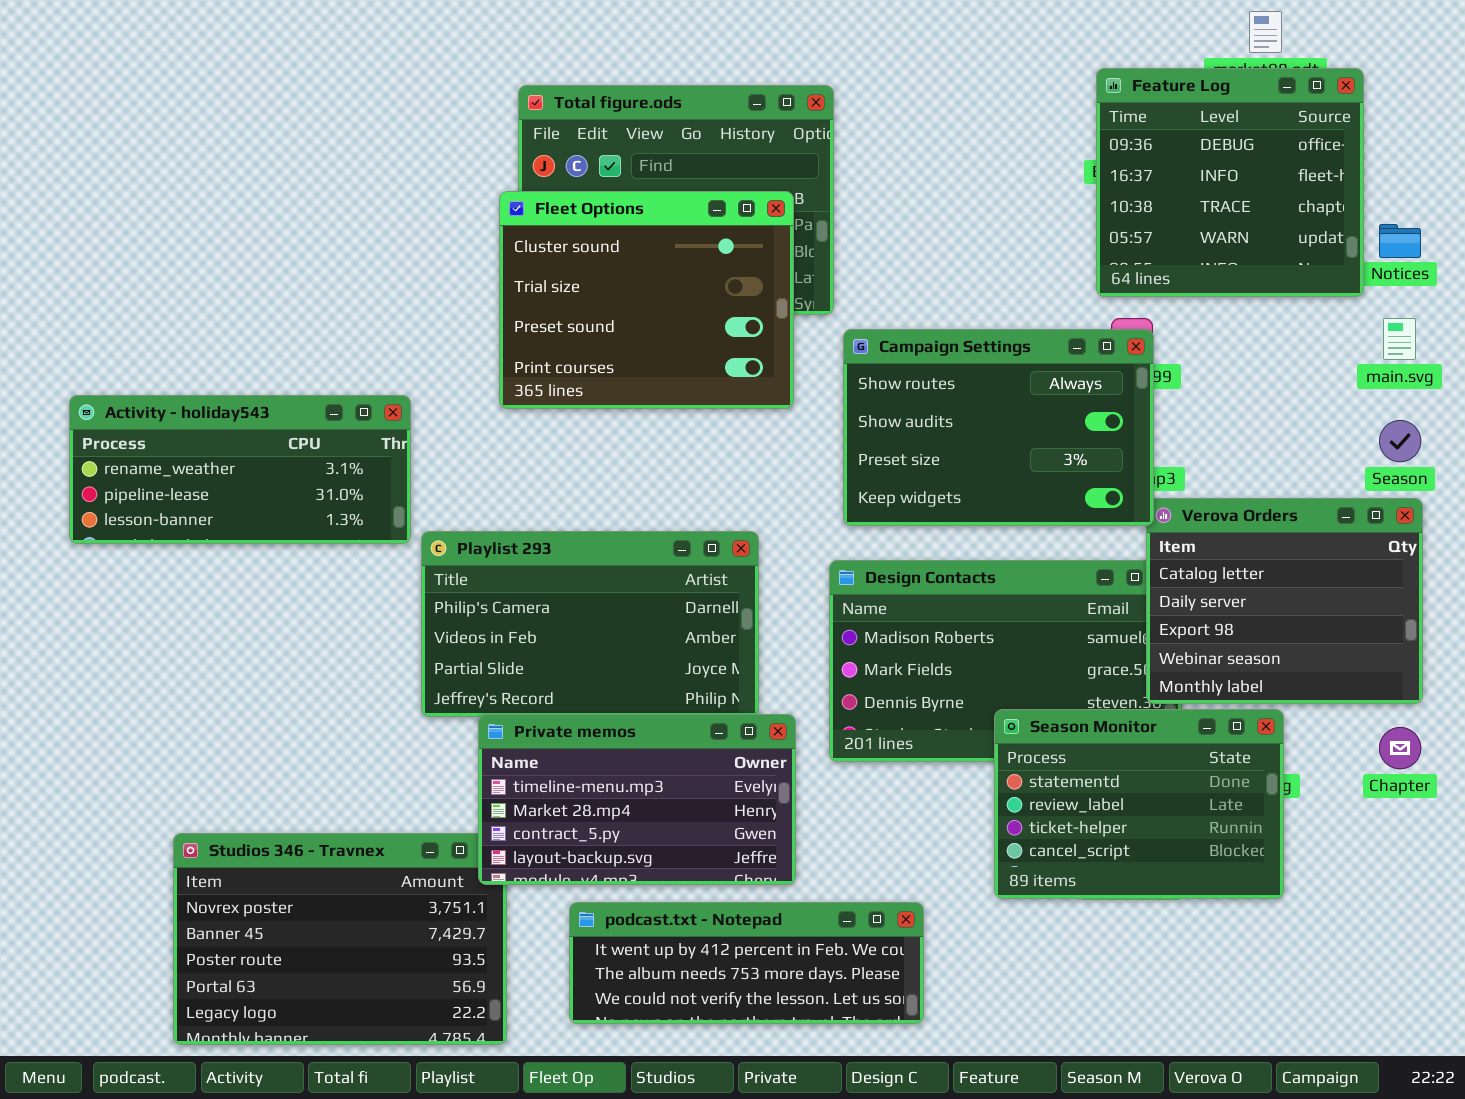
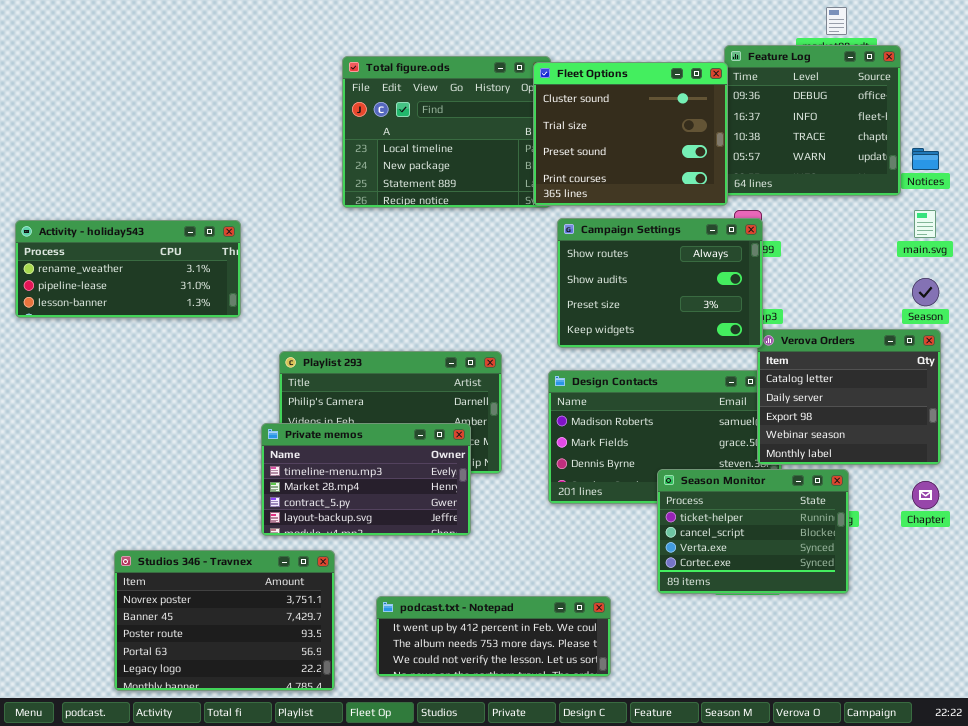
Fleet Options: [499,191,794,409] -> [533,62,728,206], moved
Activity - holiday543: [69,395,411,544] -> [15,220,241,318], moved
Season Monitor: [994,709,1284,899] -> [657,469,849,594], scrolled down 2 rows
Private memos: [478,714,796,885] -> [261,423,471,536], moved

